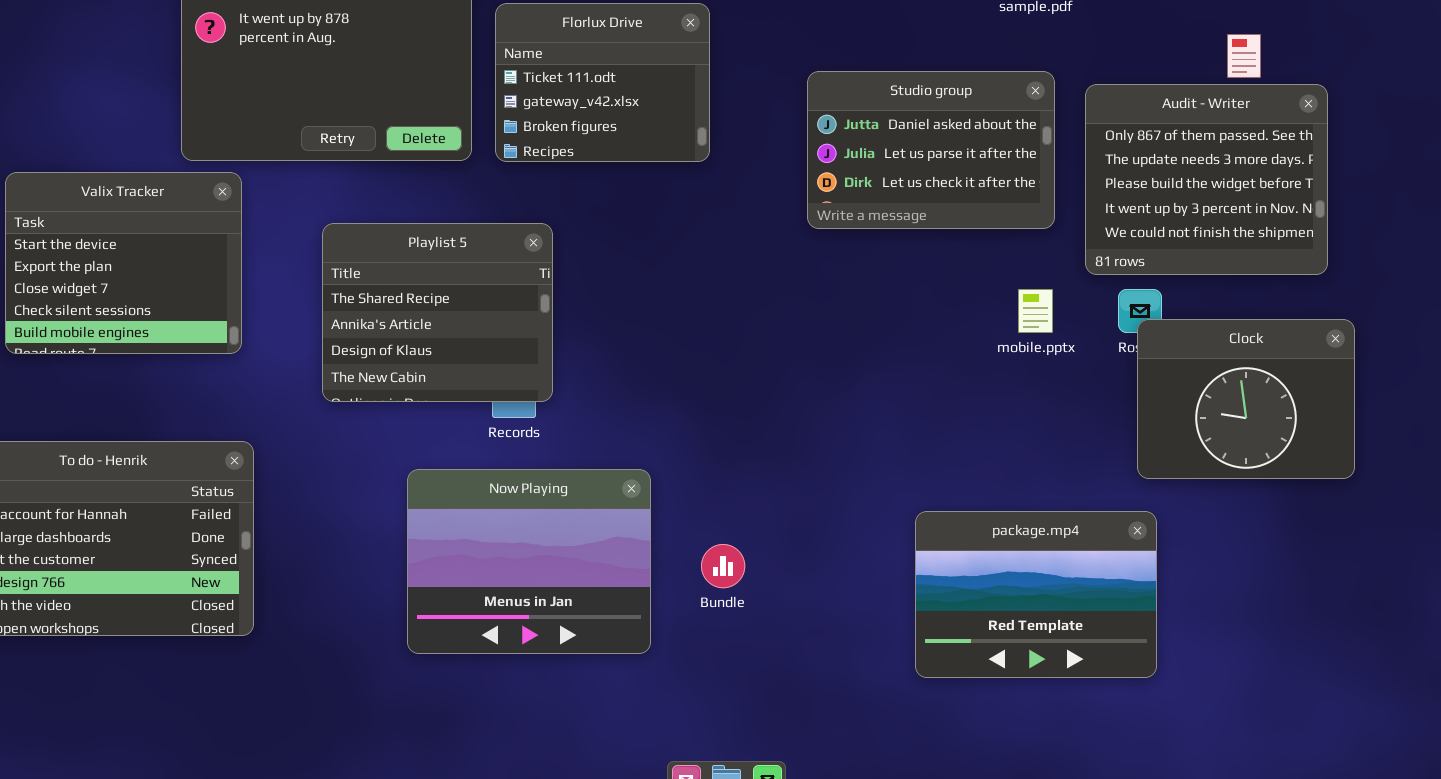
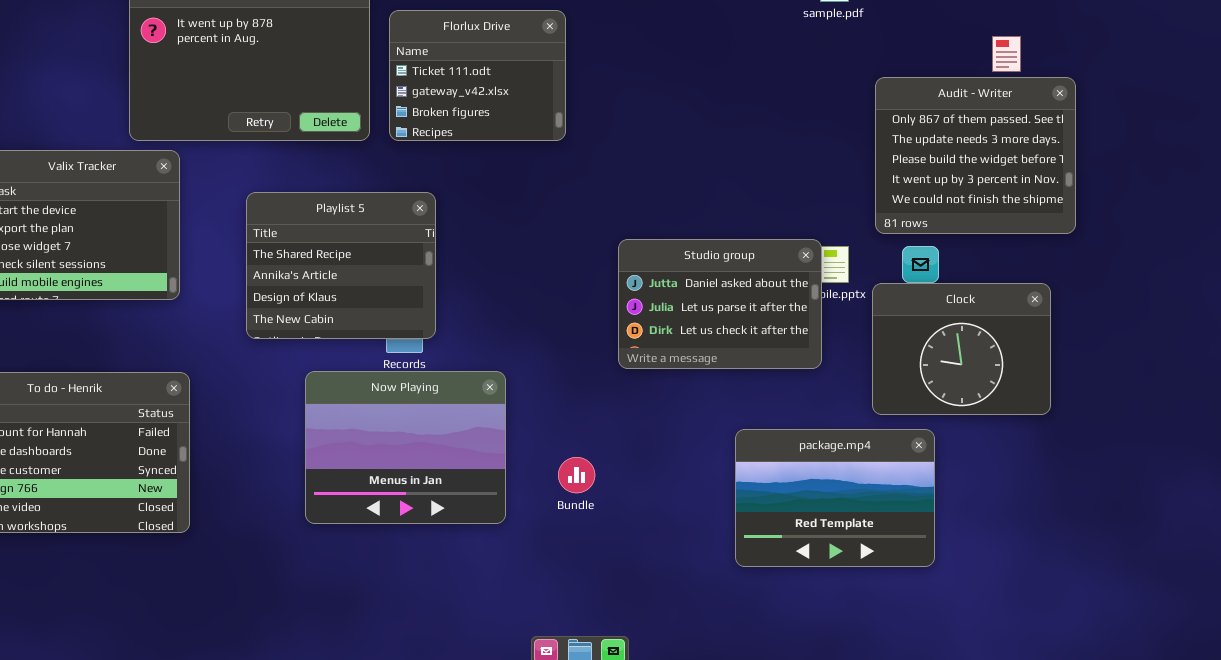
Studio group: [807,71,1055,229] -> [618,239,822,369], moved
Clock: [1137,319,1355,479] -> [872,283,1051,415], moved
Now Playing: [407,469,651,654] -> [305,371,506,524], moved

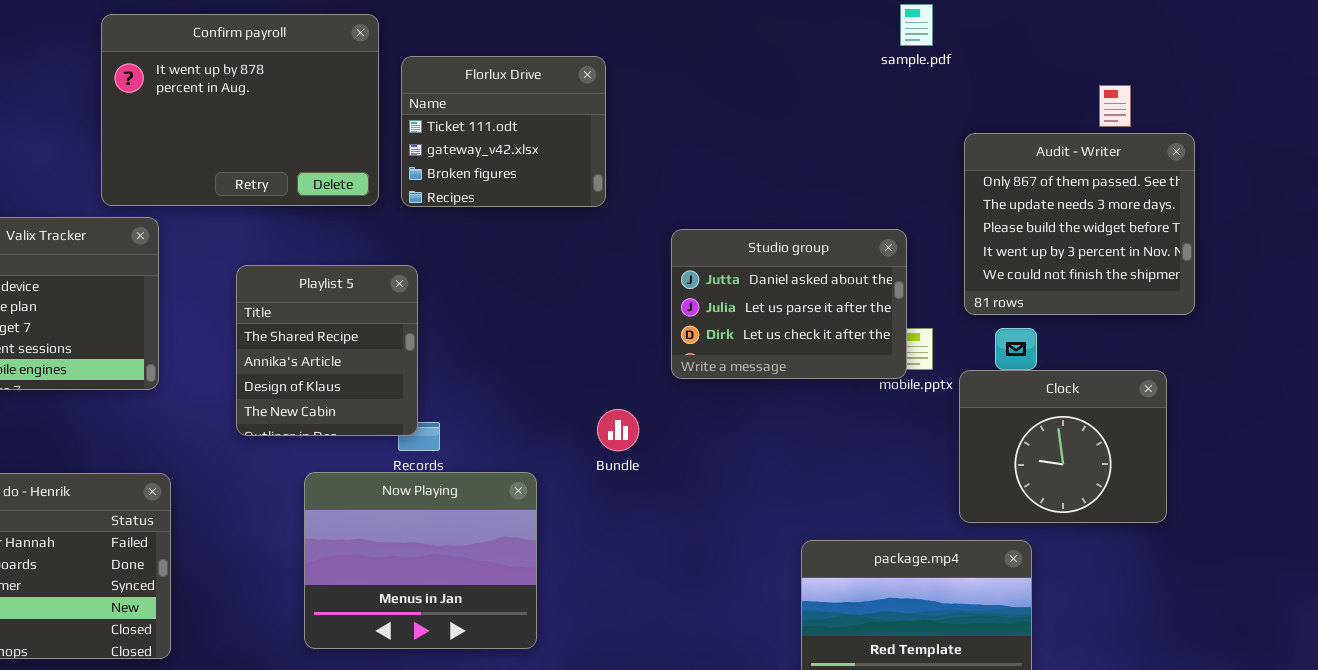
Playlist 5: [246,192,436,339] -> [236,265,418,436], resized
Studio group: [618,239,822,369] -> [671,229,907,379], moved
Bundle: [558,457,595,493] -> [597,409,639,451], moved

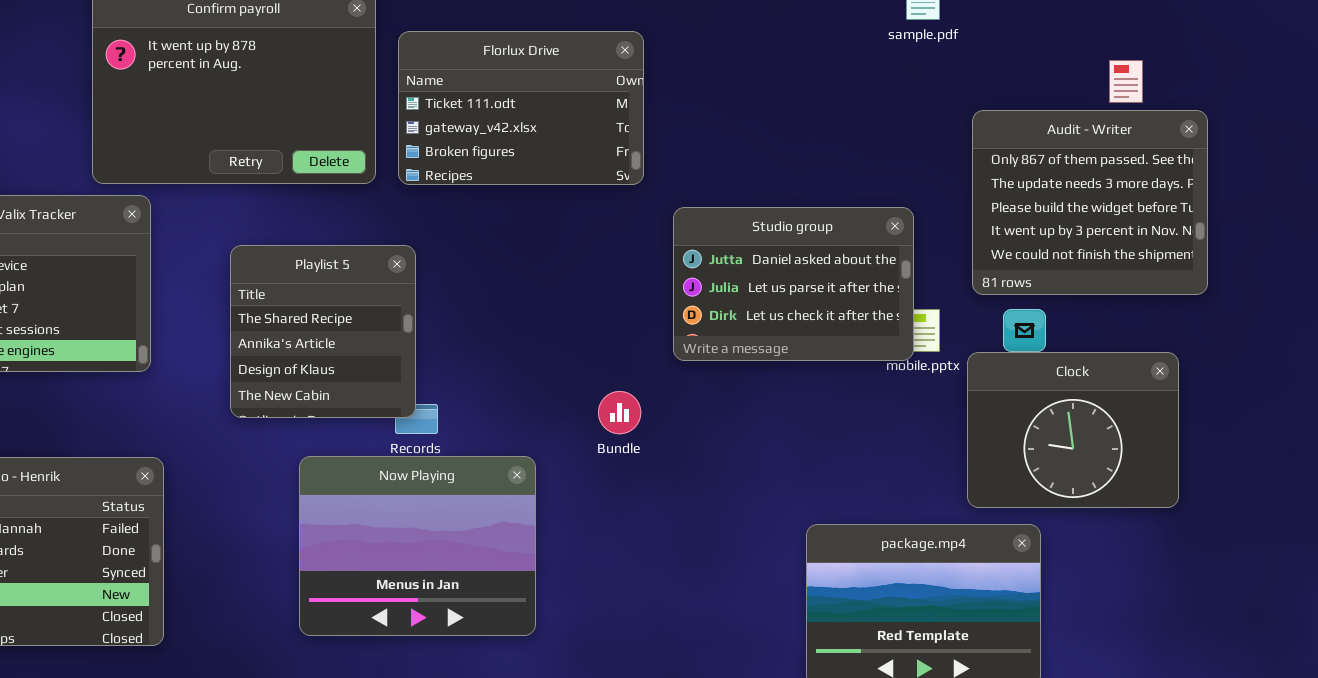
Florlux Drive: [401,56,606,207] -> [398,31,644,185], resized

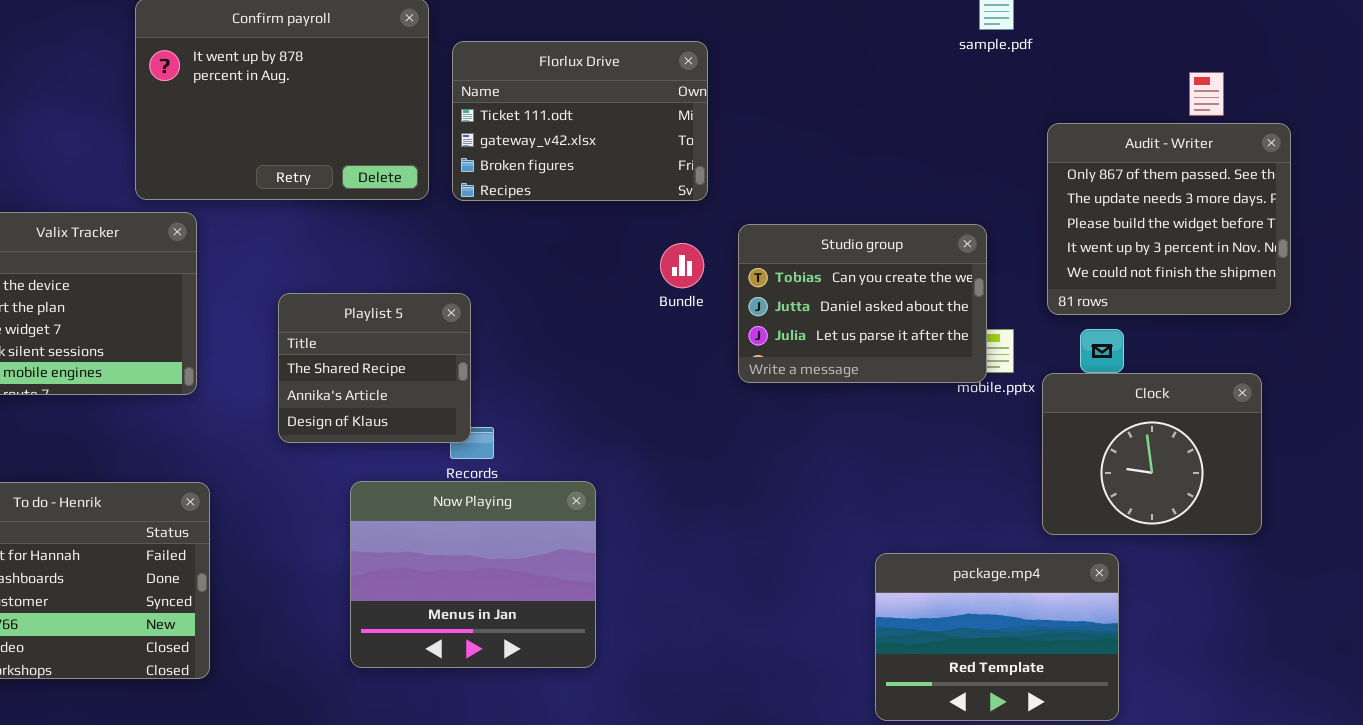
Studio group: [673,207,914,361] -> [738,224,987,383], scrolled up 1 row
Playlist 5: [230,245,416,418] -> [278,293,471,443], resized
Bundle: [598,391,641,434] -> [660,243,704,288], moved

